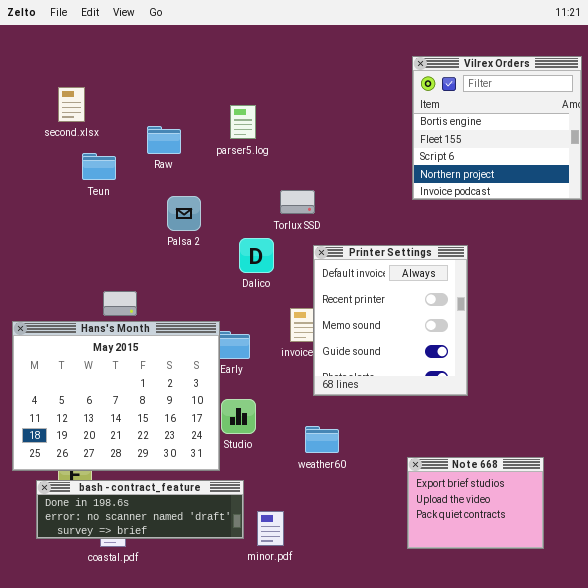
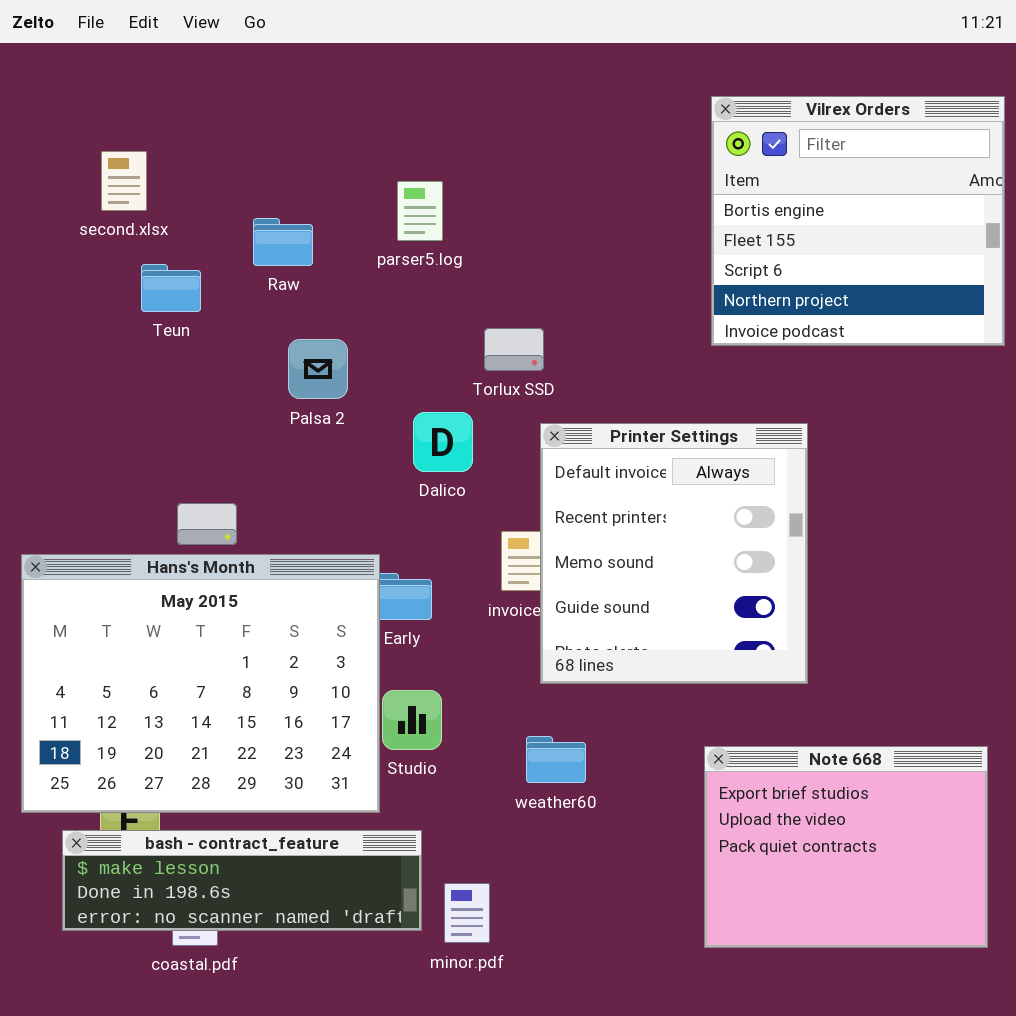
Note 668: [407,457,544,549] -> [704,746,988,948], resized
bash - contract_feature: [36,480,244,539] -> [62,830,422,931], scrolled up 1 row

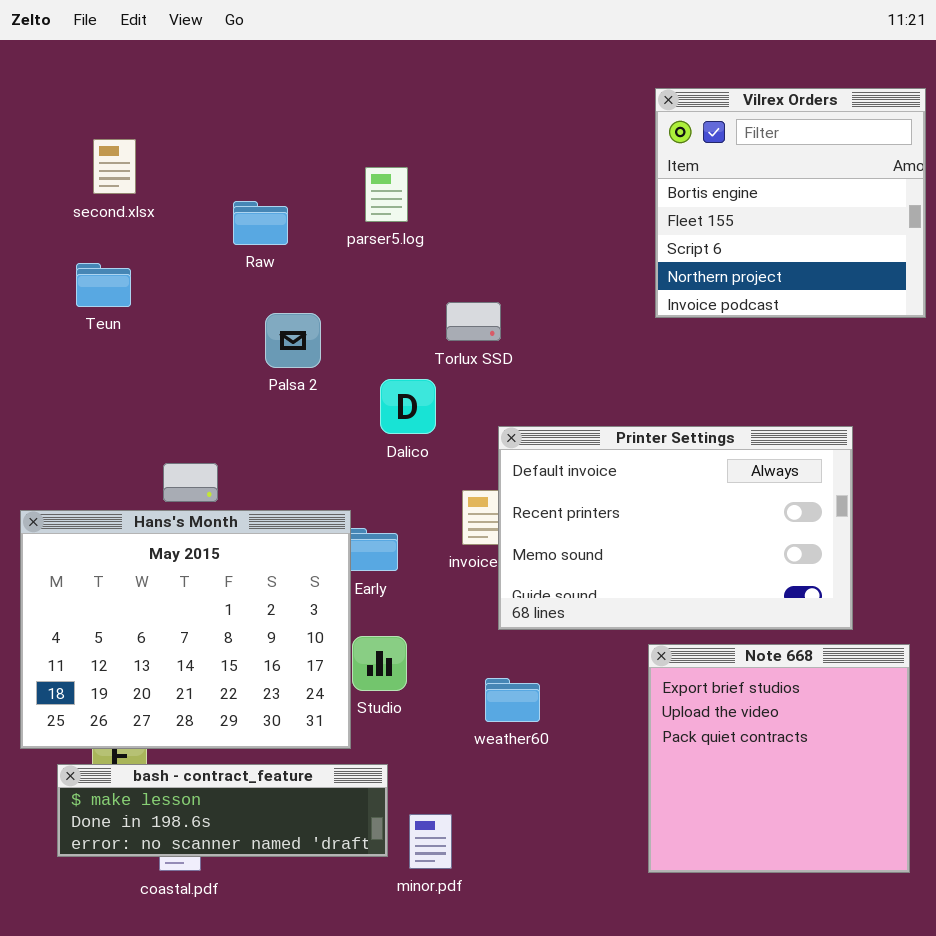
Teun: [141,264,201,312] -> [76,263,131,307], moved
Printer Settings: [540,423,808,684] -> [498,426,853,630], resized
Note 668: [704,746,988,948] -> [648,644,910,873], resized

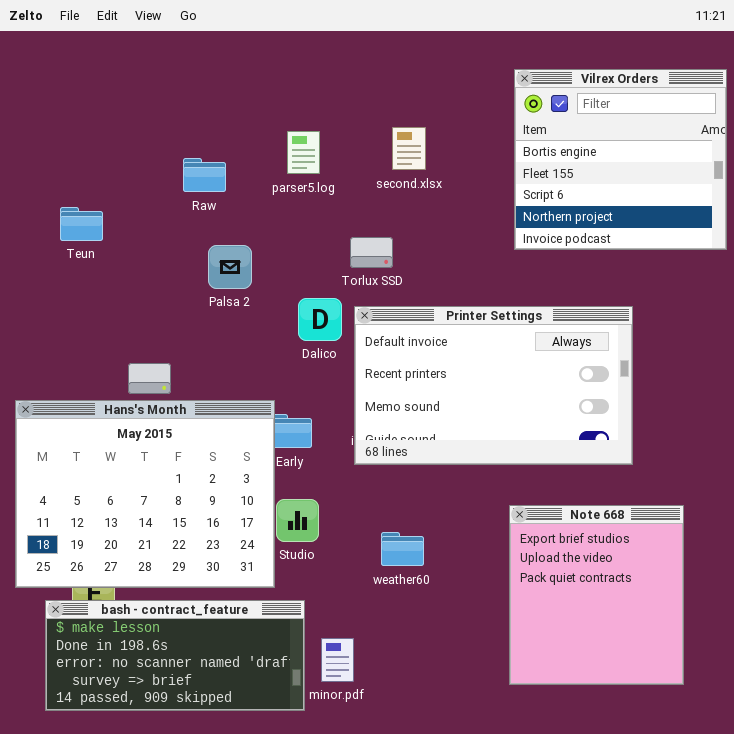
second.xlsx: [93,139,136,194] -> [392,127,426,170], moved
Printer Settings: [498,426,853,630] -> [354,306,633,465], moved
Note 668: [648,644,910,873] -> [509,505,684,685], resized
bash - contract_feature: [57,764,388,857] -> [45,600,305,711], resized

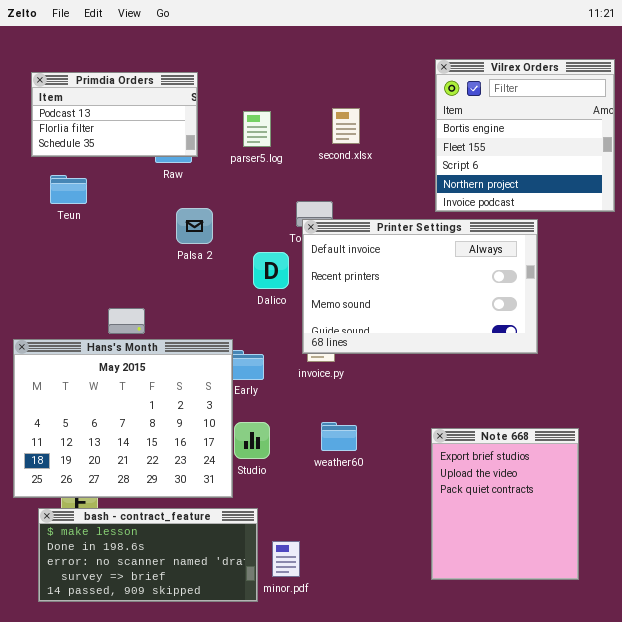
Primdia Orders: none -> [31,72,198,157], opened
Printer Settings: [354,306,633,465] -> [302,219,538,354], moved
weather60: [381,532,424,566] -> [321,422,357,451], moved

